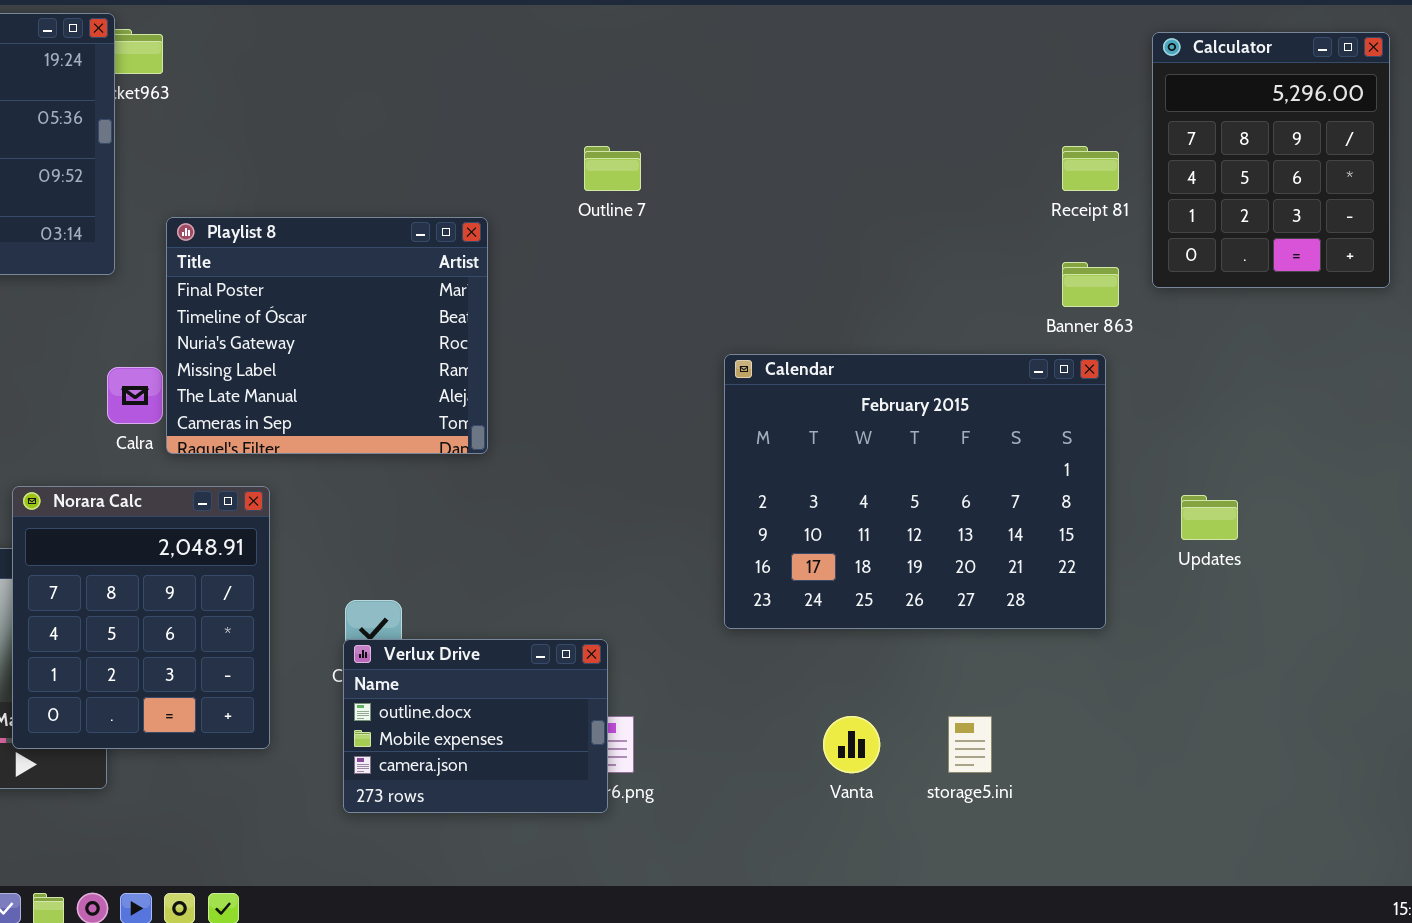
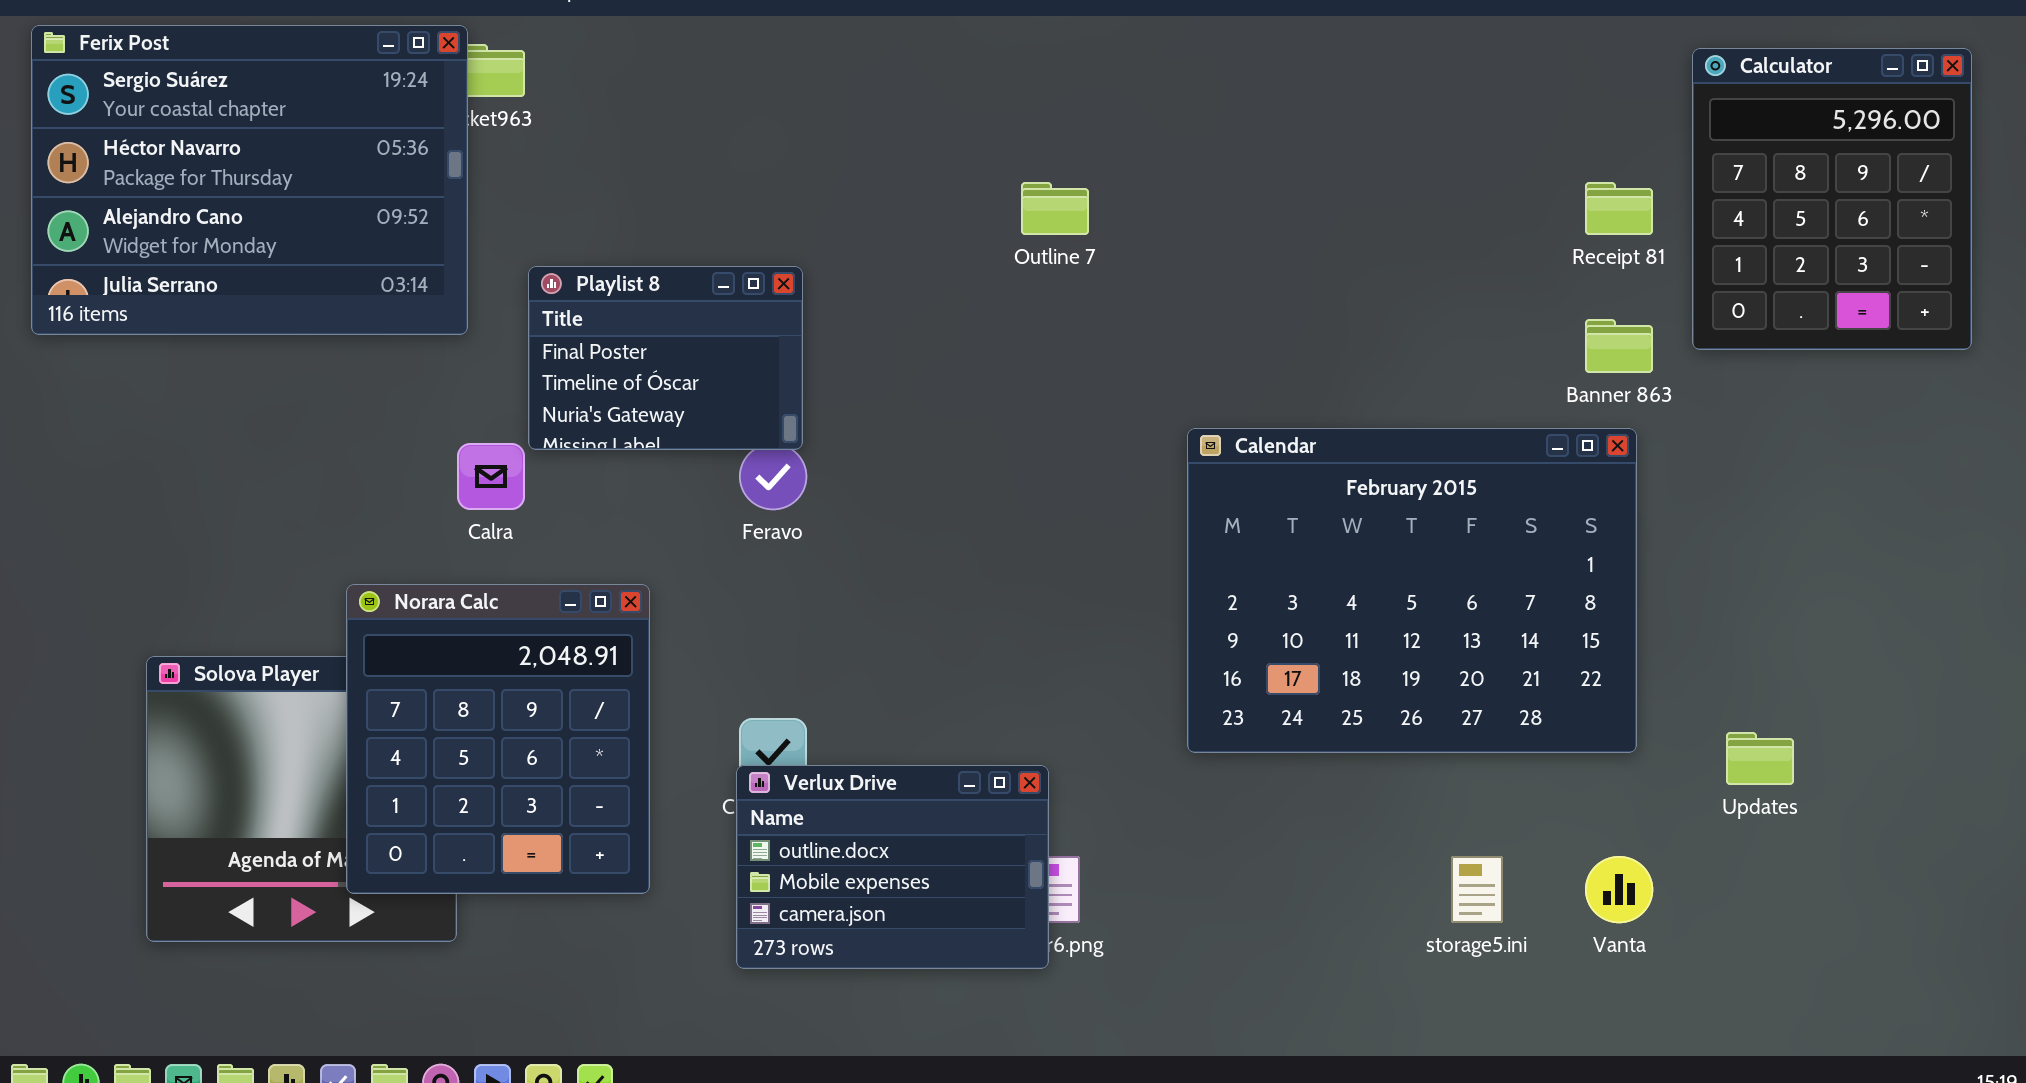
Playlist 8: [166,217,488,454] -> [528,266,803,450], resized
Updates: [1181,495,1238,540] -> [1726,732,1794,785], moved
Vanta: [823,716,880,773] -> [1585,856,1653,923], moved

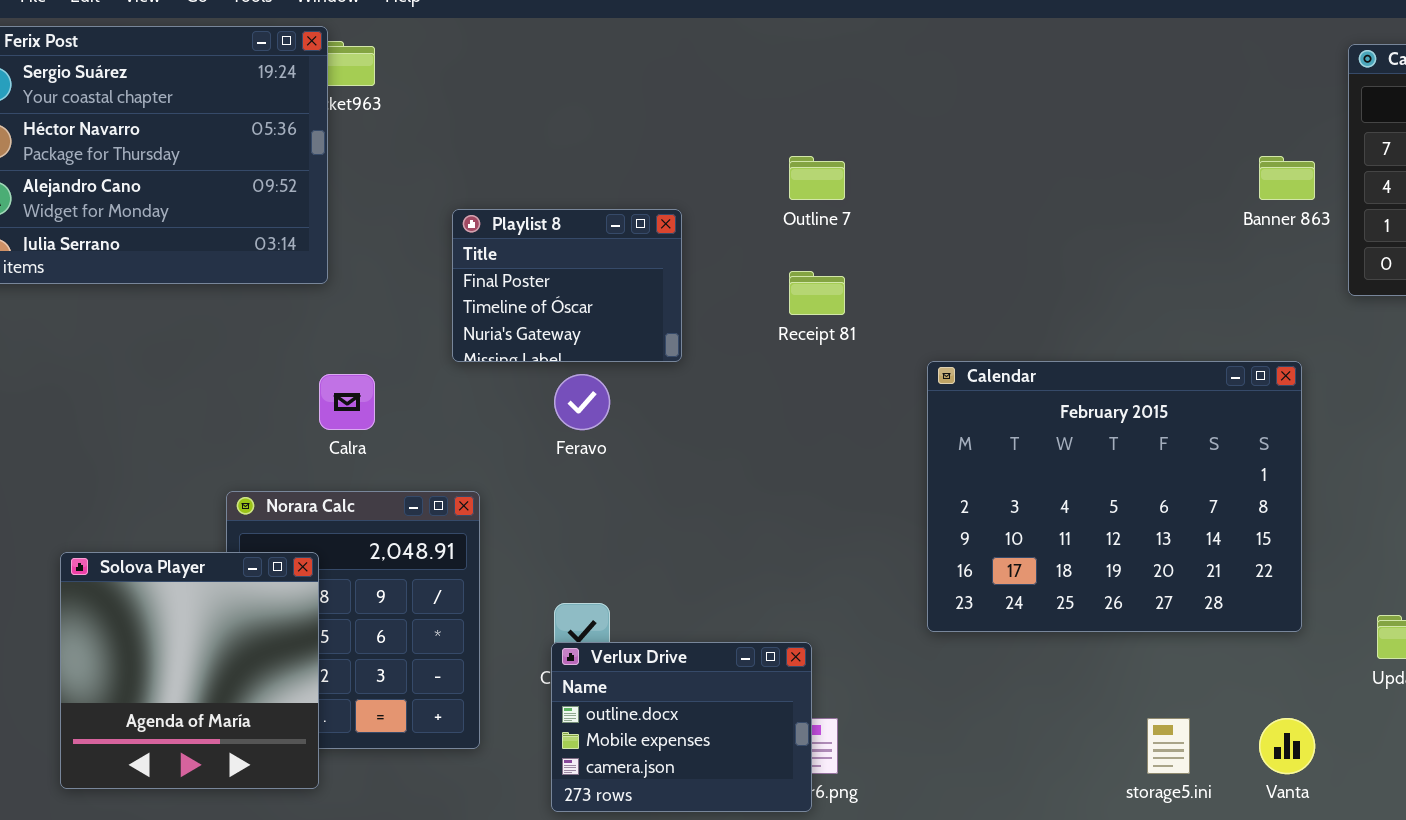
Receipt 81: [1585,182,1653,235] -> [789,271,845,315], moved
Playlist 8: [528,266,803,450] -> [452,209,682,362], moved
Banner 863: [1585,319,1653,373] -> [1259,156,1315,200], moved
Solova Player: [146,656,457,942] -> [60,552,319,789], raised

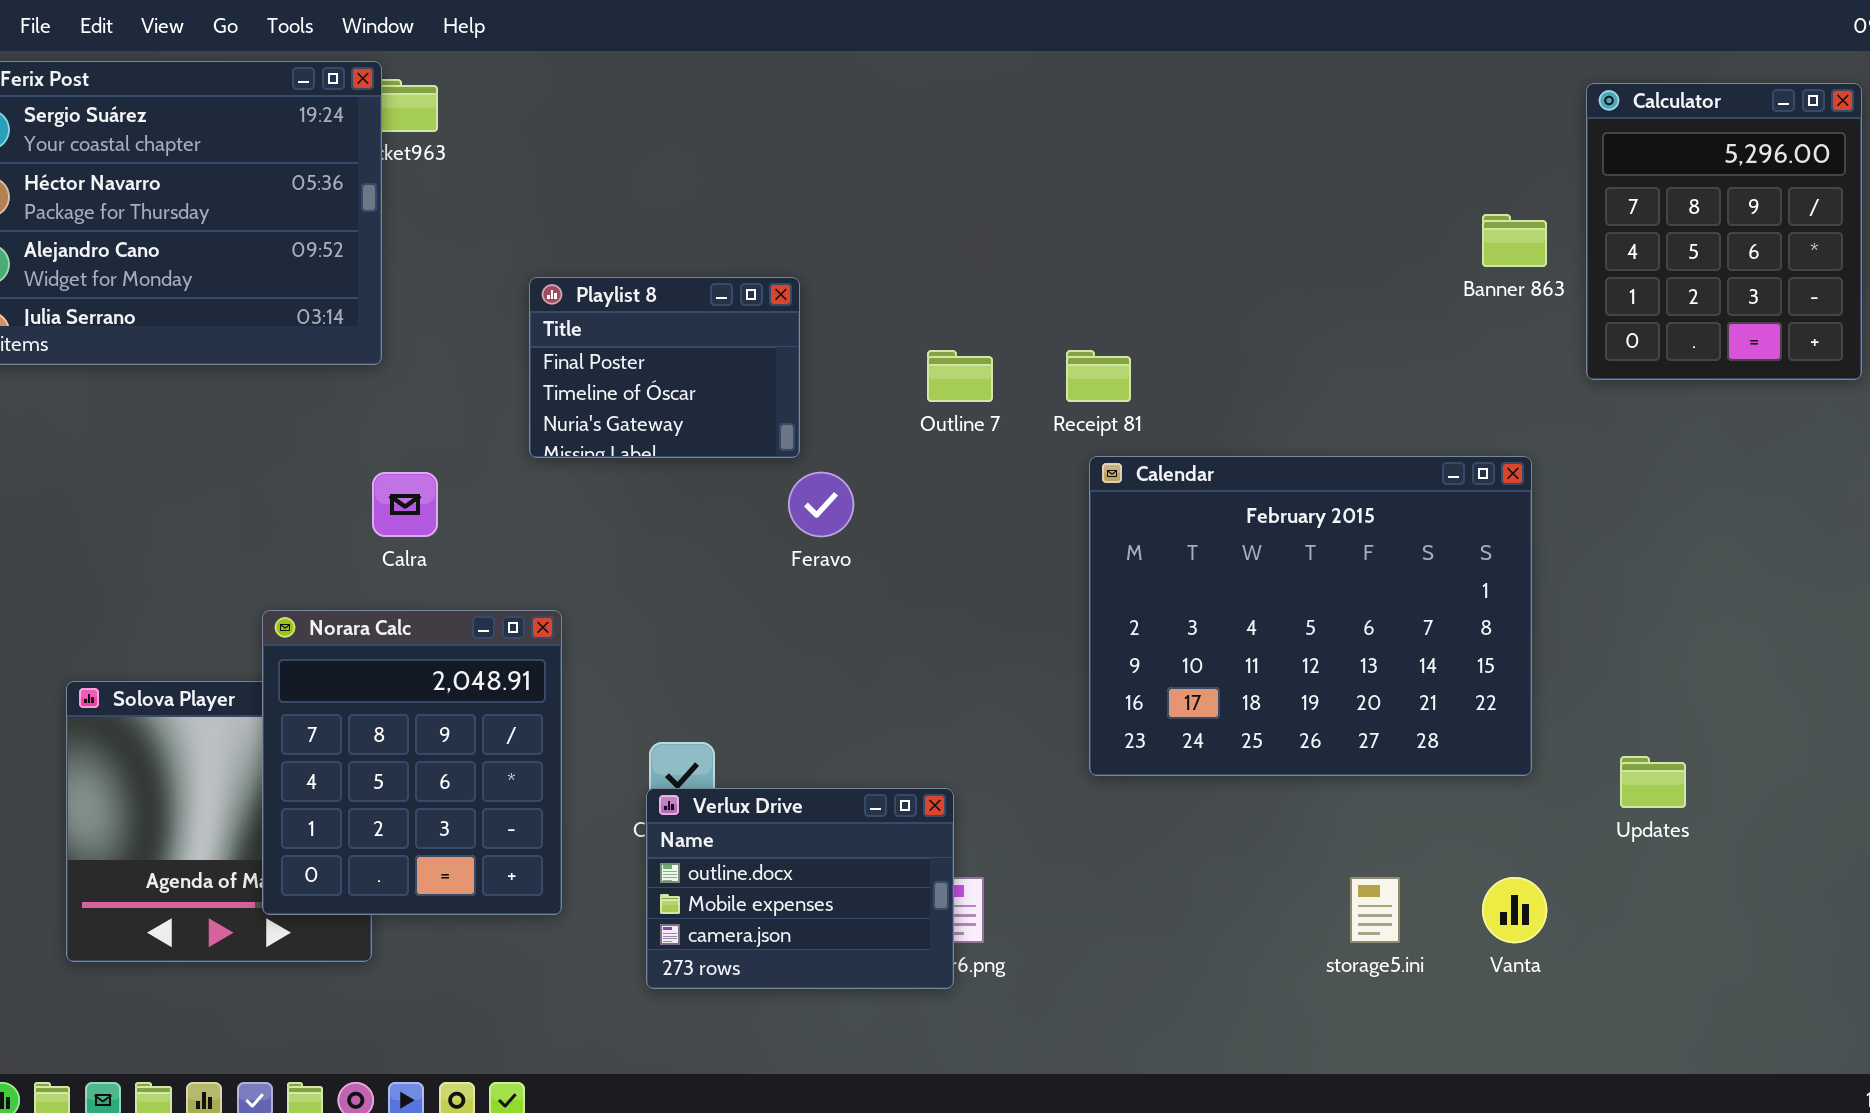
Outline 7: [789,156,845,200] -> [927,350,993,402], moved
Receipt 81: [789,271,845,315] -> [1066,350,1131,402], moved
Feravo: [554,374,610,430] -> [788,472,854,537], moved
Norara Calc: [226,491,480,749] -> [262,610,562,915], raised

